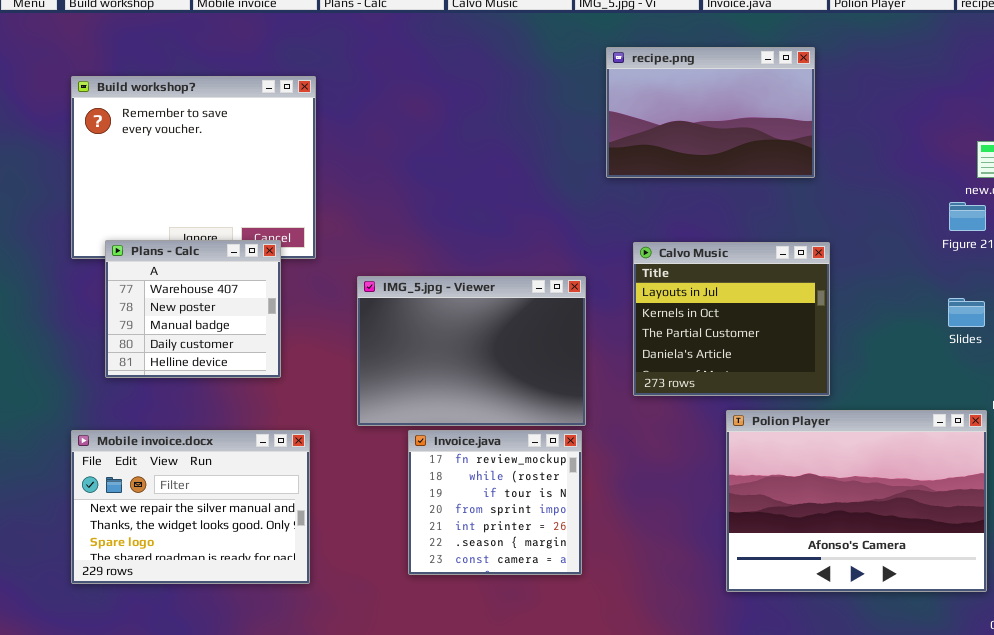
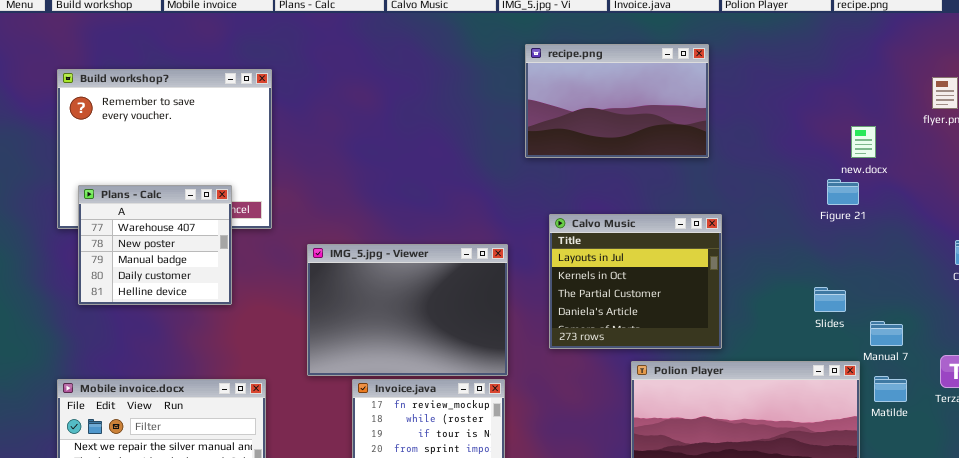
Plans - Calc: [105,240,281,378] -> [78,185,232,305], moved
Slides: [948,298,985,327] -> [814,287,846,312], moved

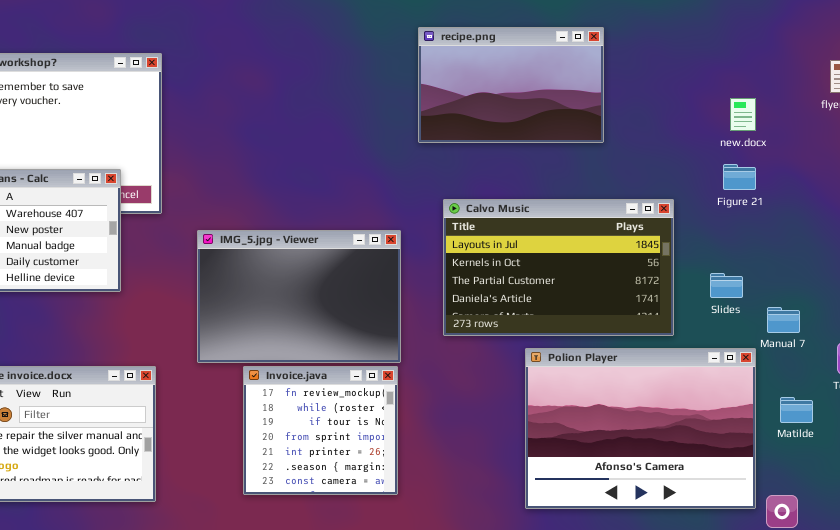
new.docx: [851,126,876,158] -> [730,98,756,131], moved
Calvo Music: [549,214,722,349] -> [443,199,674,336], resized
Matilde: [874,376,907,402] -> [780,397,813,423], moved

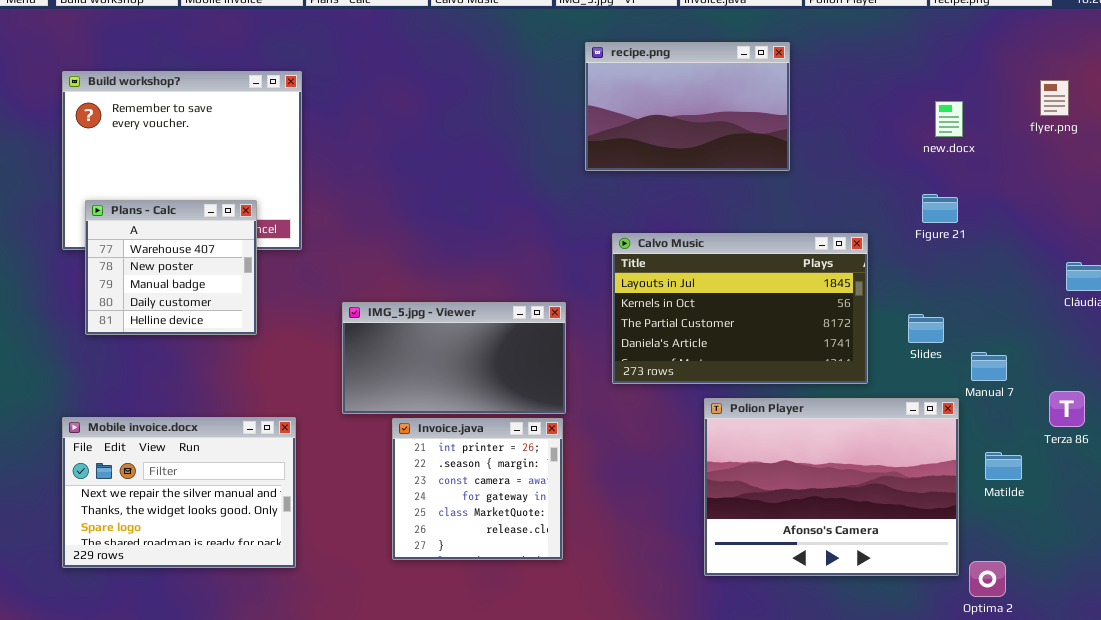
new.docx: [730,98,756,131] -> [935,101,963,137], moved
IMG_5.jpg - Viewer: [197,230,401,363] -> [342,302,566,414], resized
Invoice.java: [243,366,398,495] -> [392,418,563,560], scrolled down 4 rows

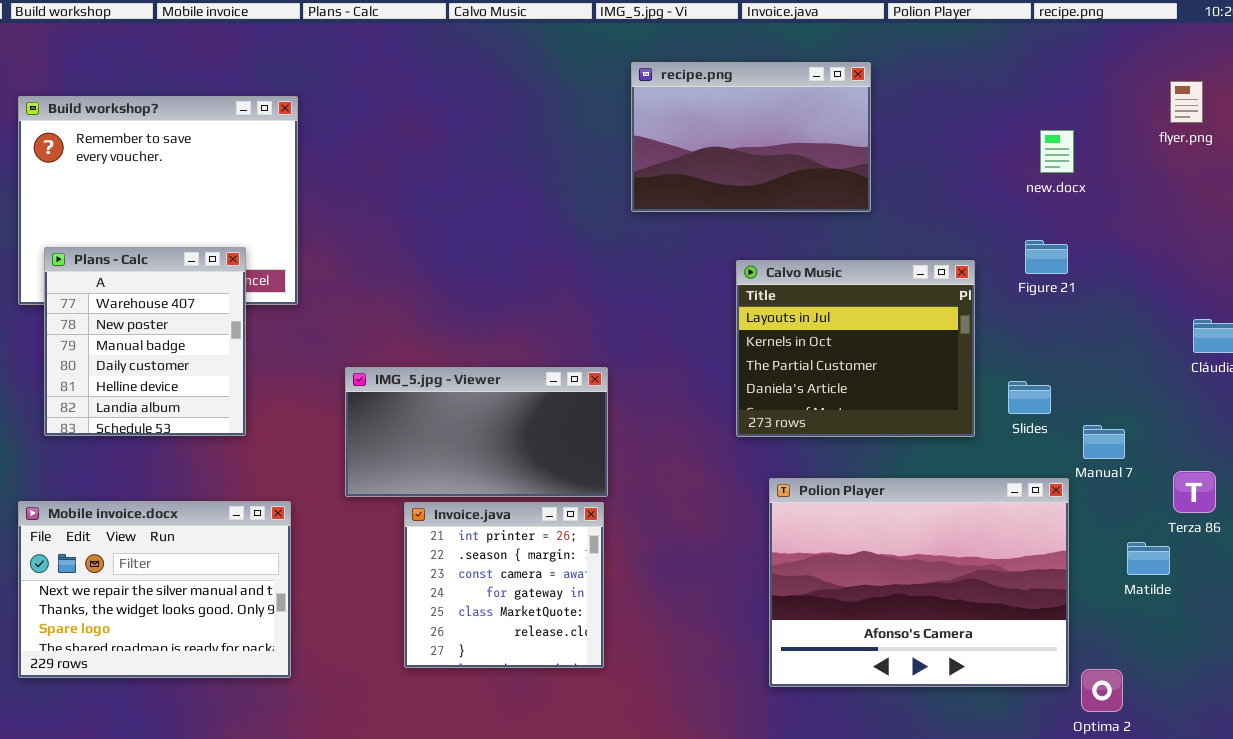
flyer.png: [1040,80,1069,116] -> [1170,81,1203,123], moved
Plans - Calc: [85,200,257,335] -> [44,247,246,436], resized
Calvo Music: [612,233,868,384] -> [736,260,975,437], moved, resized
Matilde: [985,452,1022,480] -> [1127,542,1170,575], moved

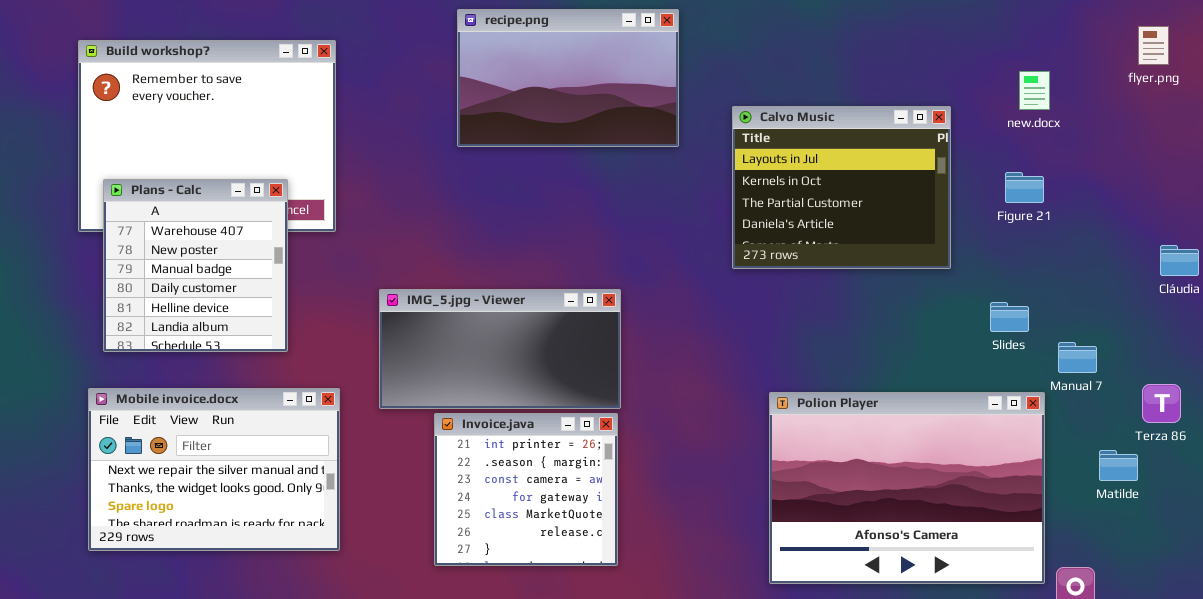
recipe.png: [631,62,871,212] -> [457,9,679,147], moved
Calvo Music: [736,260,975,437] -> [732,106,951,269], moved
Mobile invoice.docx: [18,501,291,678] -> [88,388,340,551], moved

